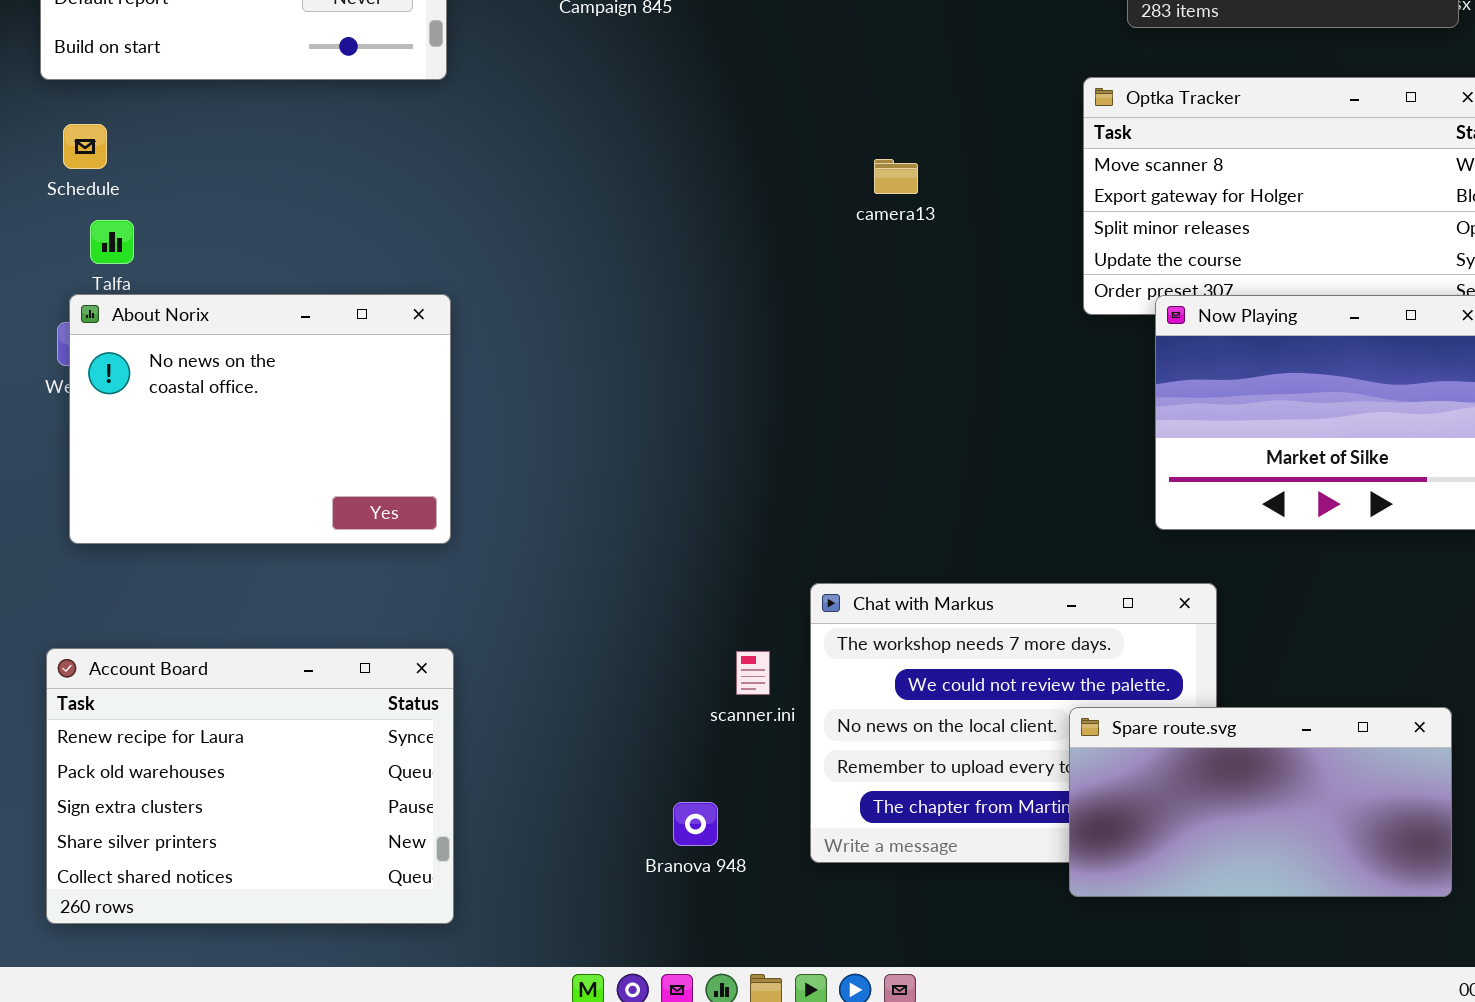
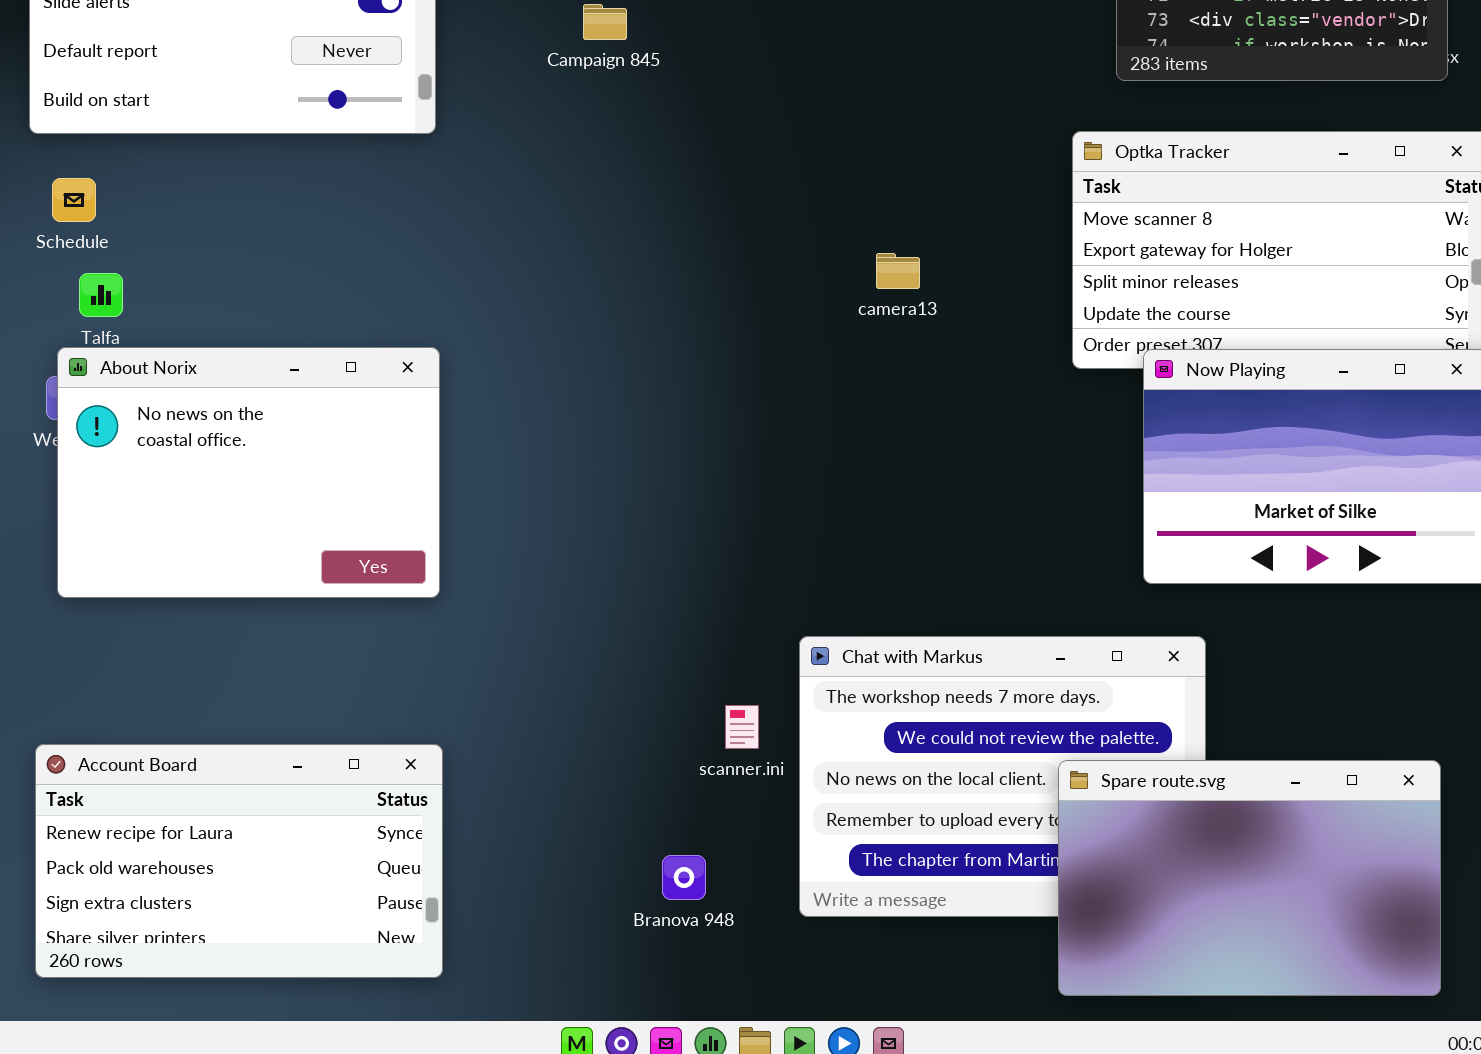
camera13: [874,159,918,194] -> [876,253,920,289], moved
Account Board: [46,648,454,924] -> [35,744,443,978], resized
Spare route.svg: [1069,707,1452,897] -> [1058,760,1441,996], resized

